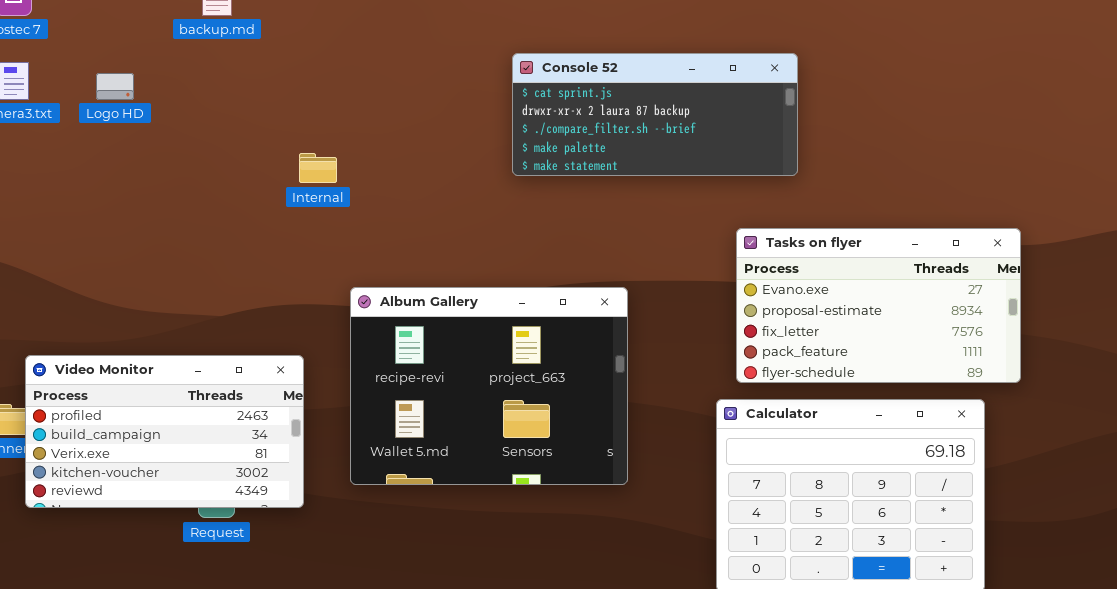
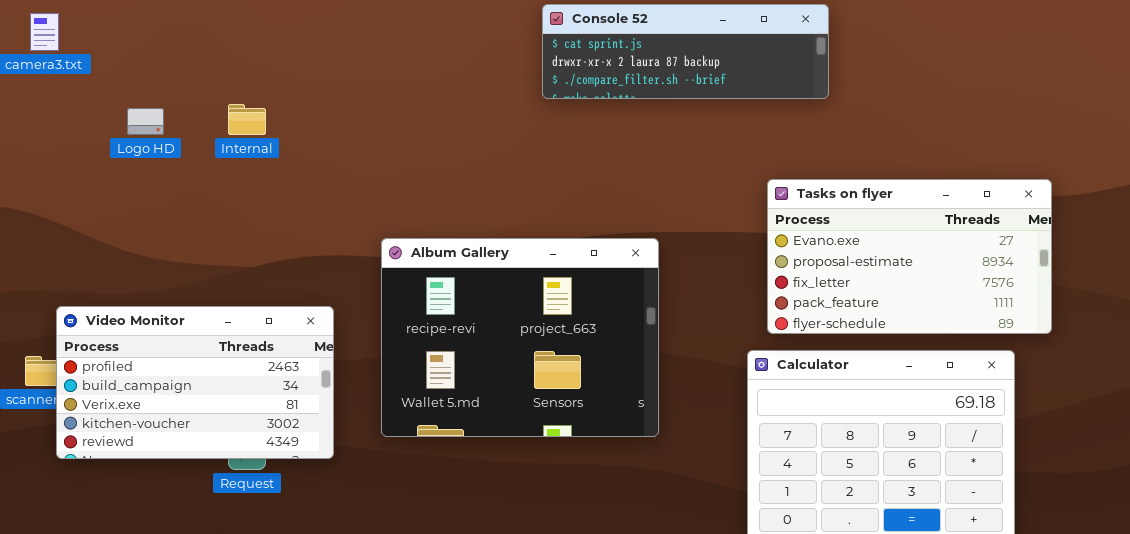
Console 52: [512,53,798,176] -> [542,4,829,99], resized
Logo HD: [96,73,134,100] -> [127,108,164,135], moved
Internal: [299,153,337,183] -> [228,104,266,135], moved

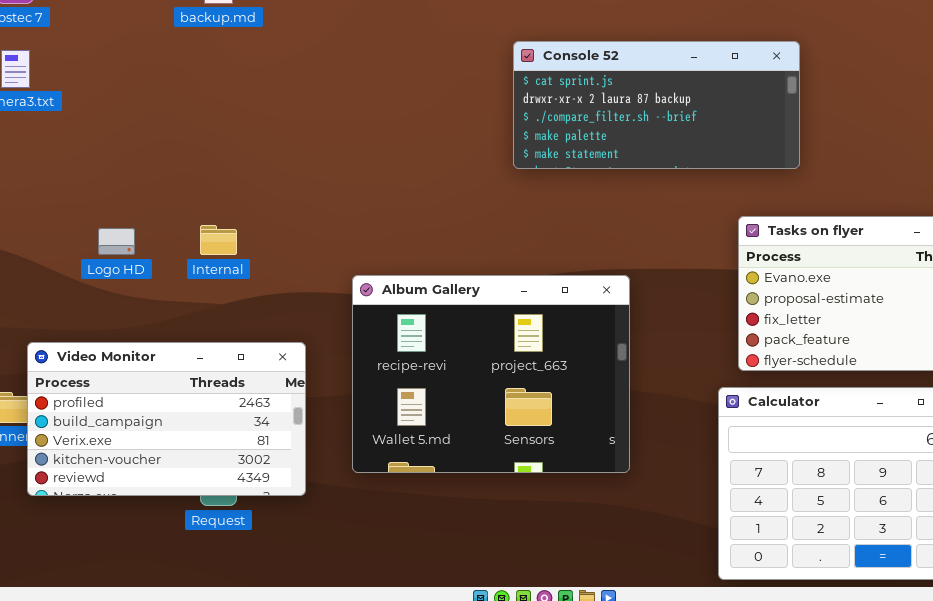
Console 52: [542,4,829,99] -> [513,41,800,169], resized
Internal: [228,104,266,135] -> [200,225,237,255], moved
Logo HD: [127,108,164,135] -> [98,228,135,255], moved

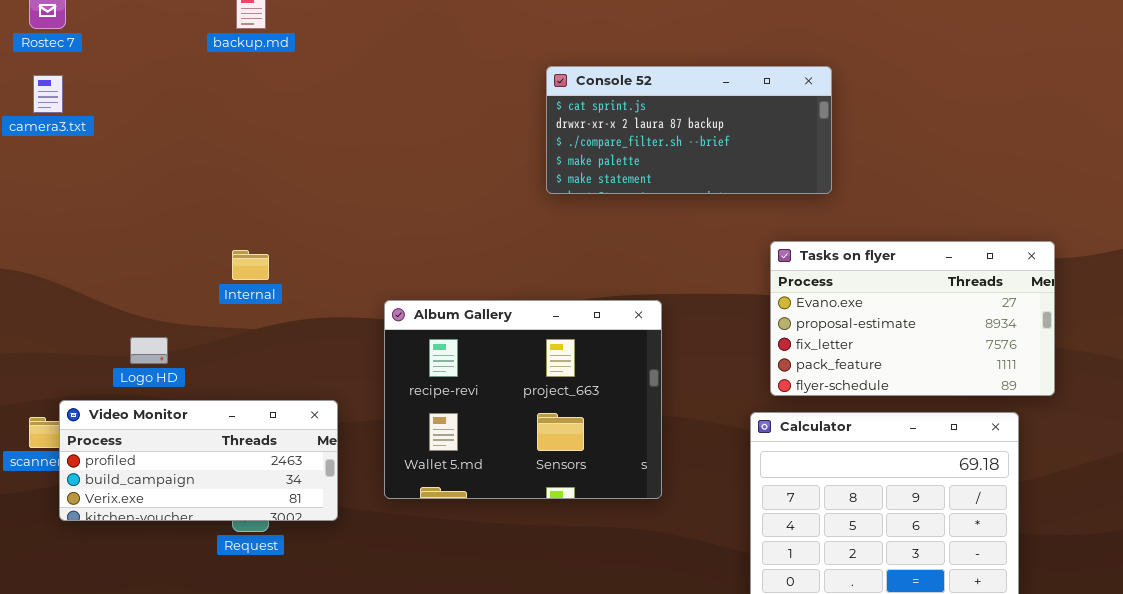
Logo HD: [98,228,135,255] -> [130,337,168,364], moved
Video Monitor: [27,342,306,496] -> [59,400,338,521], resized

